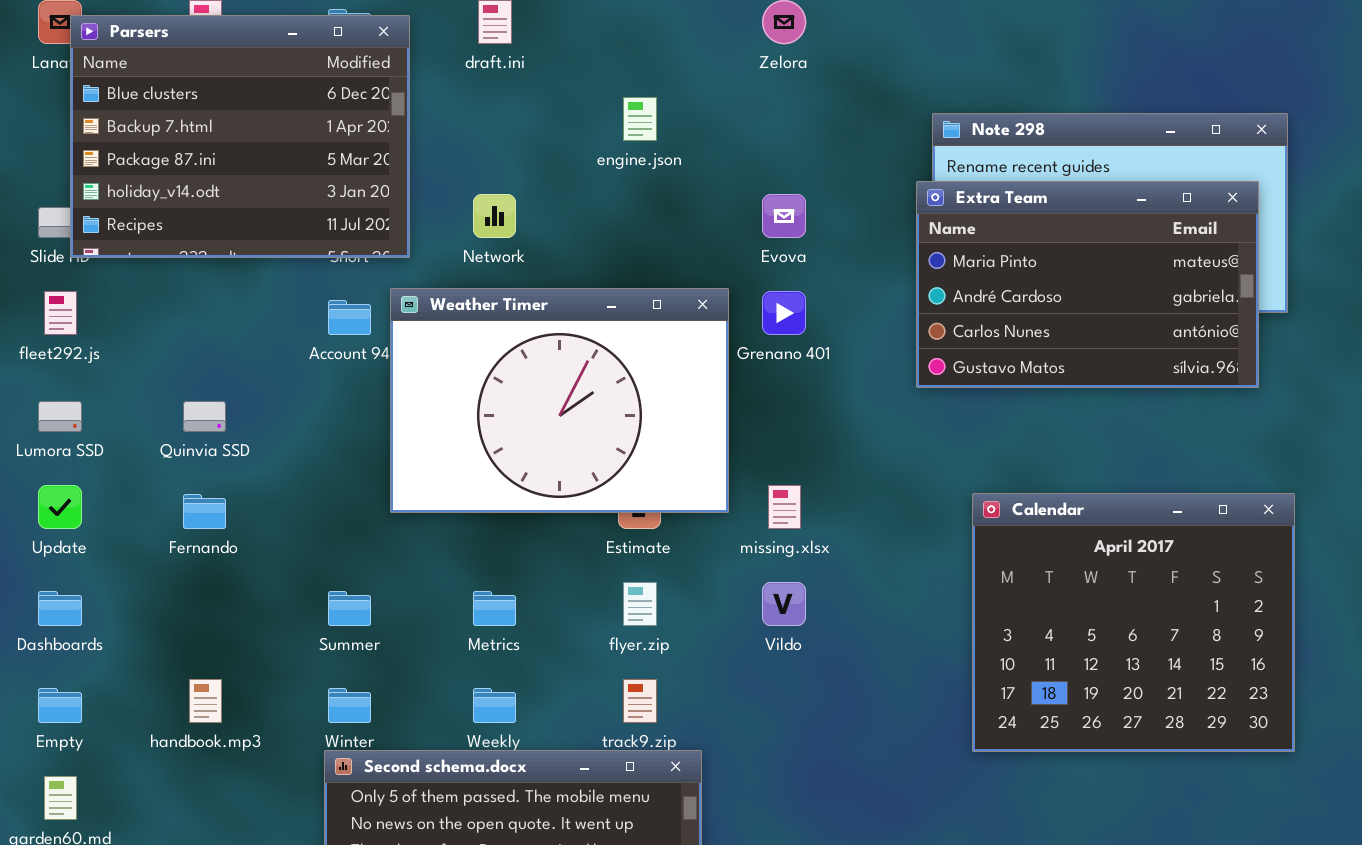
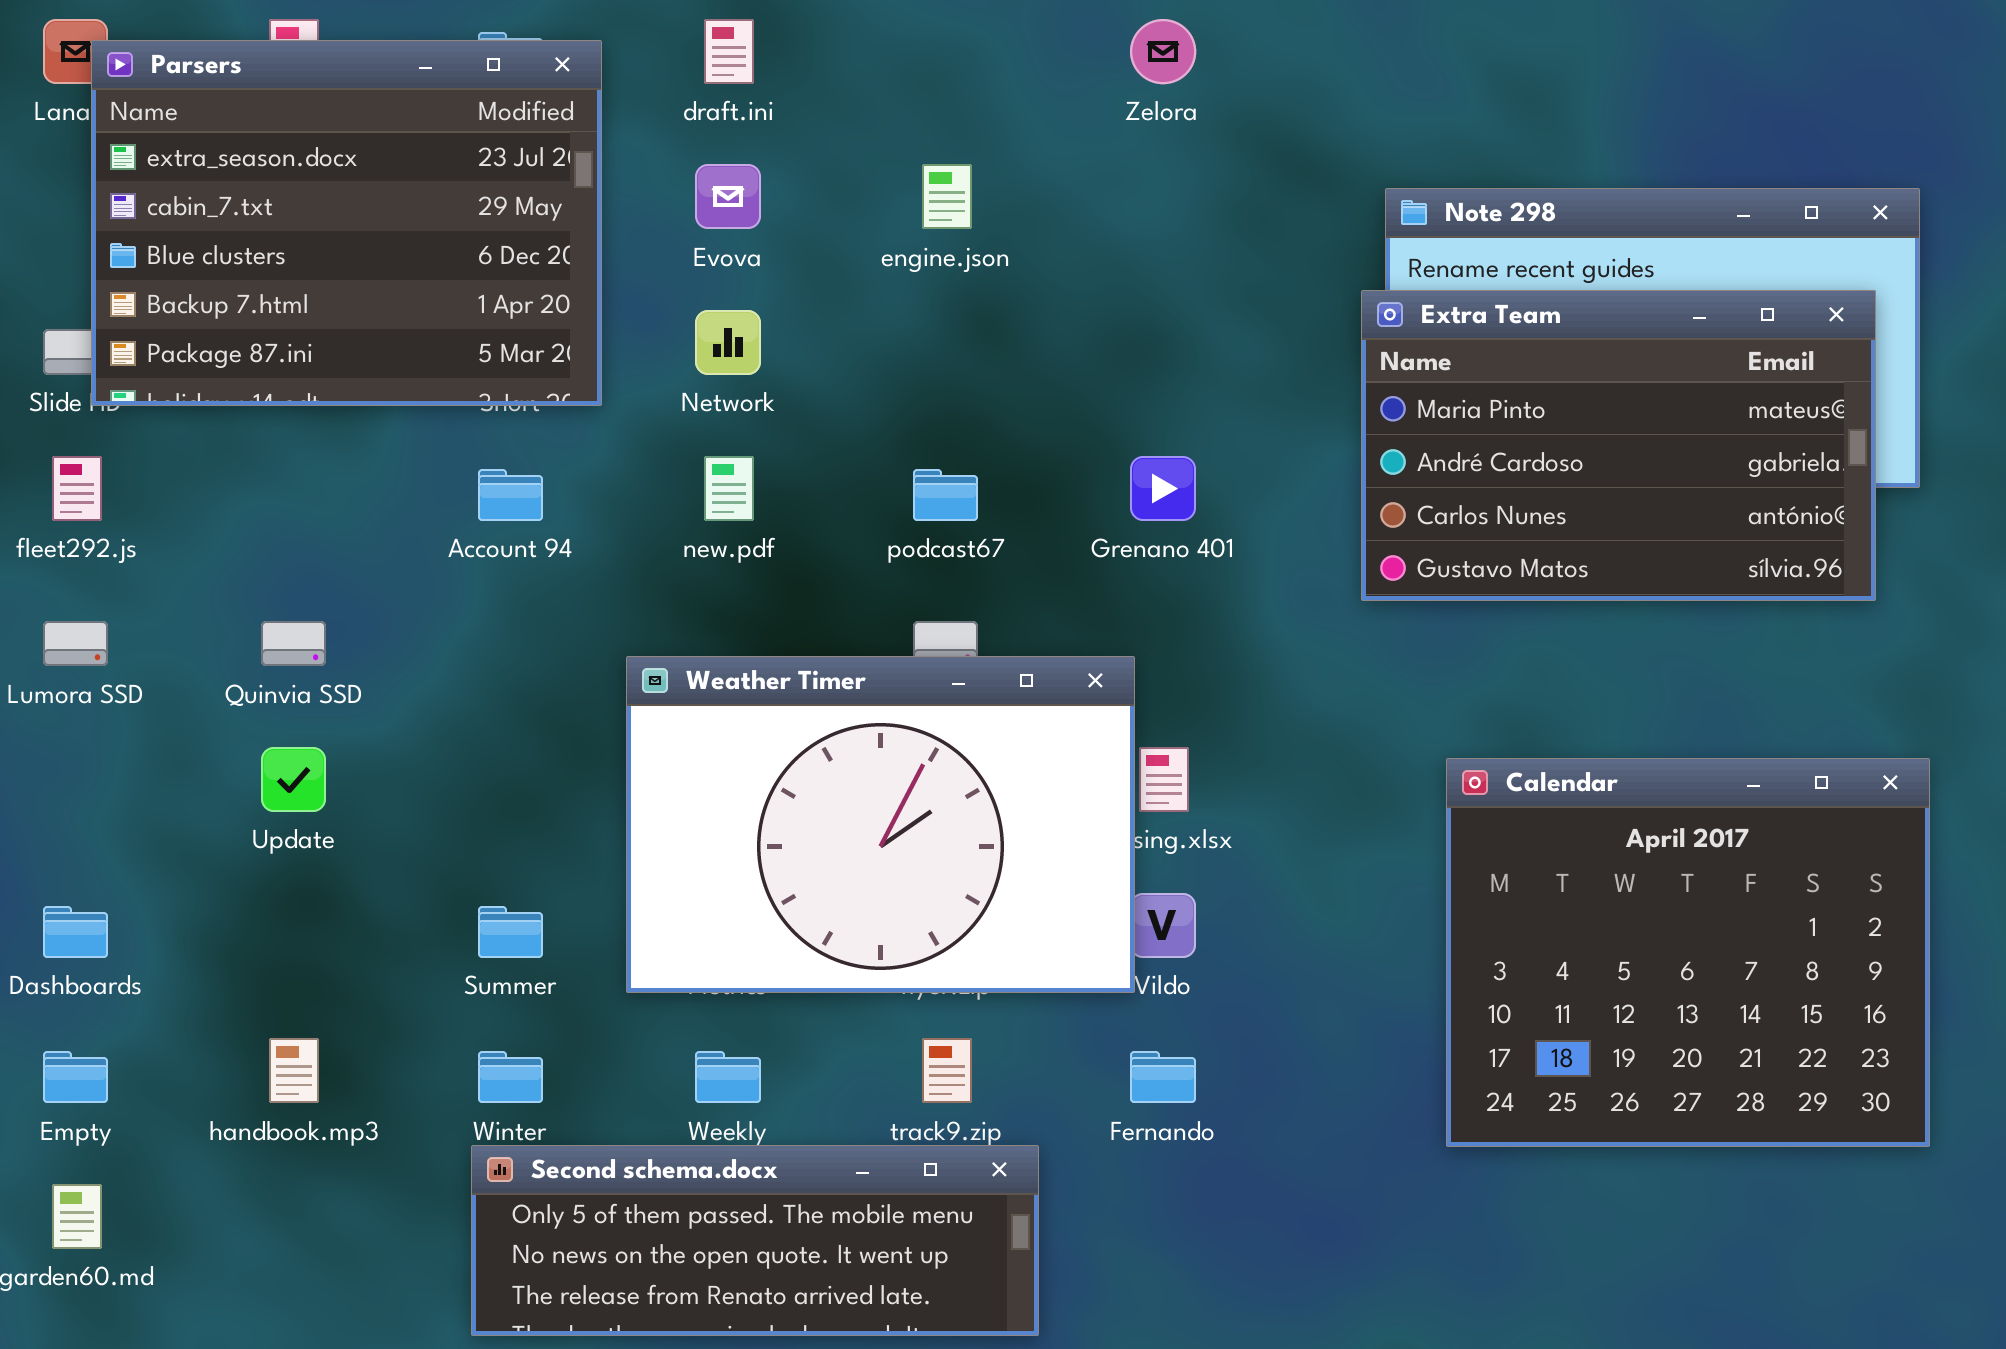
Parsers: [70,15,410,258] -> [91,40,602,406], scrolled up 2 rows
Evova: [762,194,806,238] -> [695,164,761,229], moved
Weather Timer: [390,288,729,513] -> [626,656,1135,993], moved
Update: [38,485,82,529] -> [261,747,326,812], moved
Fernando: [183,494,226,529] -> [1130,1051,1196,1103], moved

